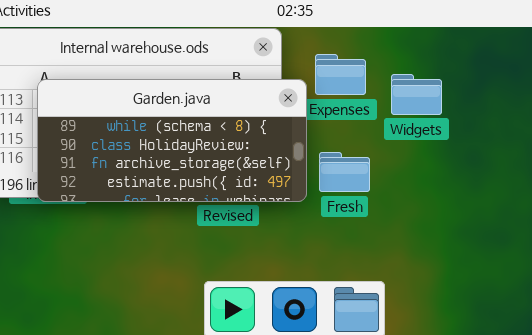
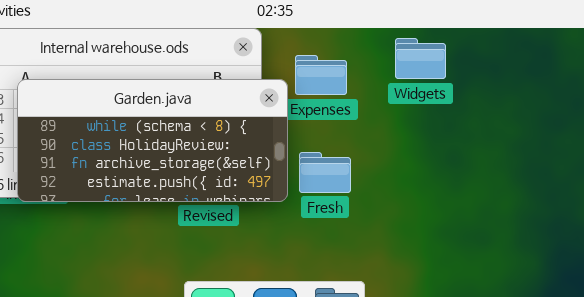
Widgets: [391,74,442,115] -> [395,38,446,79], moved

